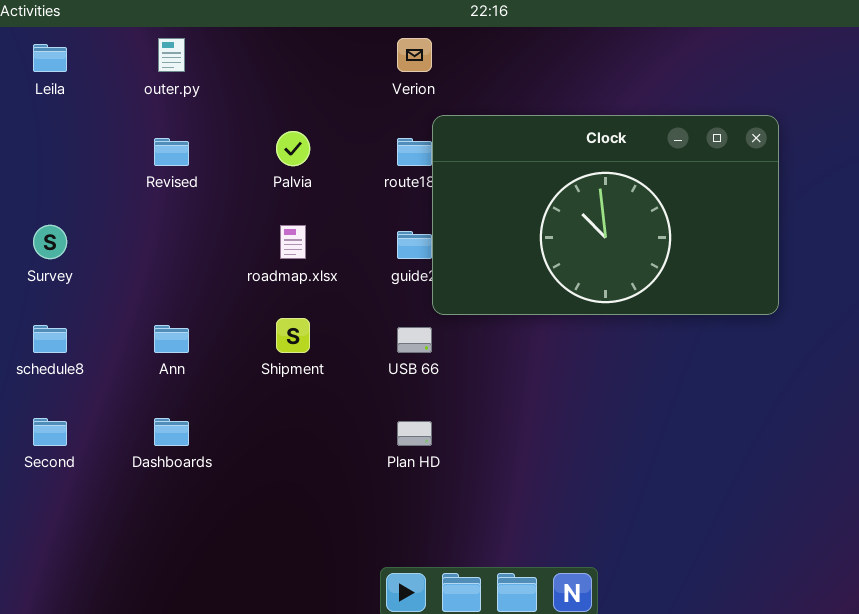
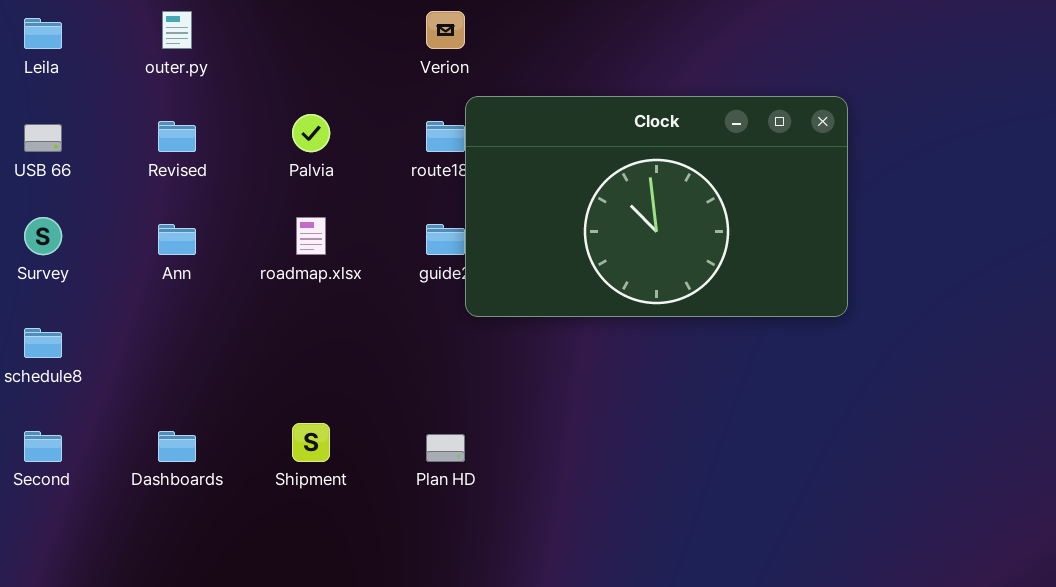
Shipment: [276,318,310,353] -> [292,423,330,462], moved
Ann: [154,325,189,353] -> [158,224,196,255], moved
USB 66: [397,327,432,353] -> [24,124,62,152], moved

